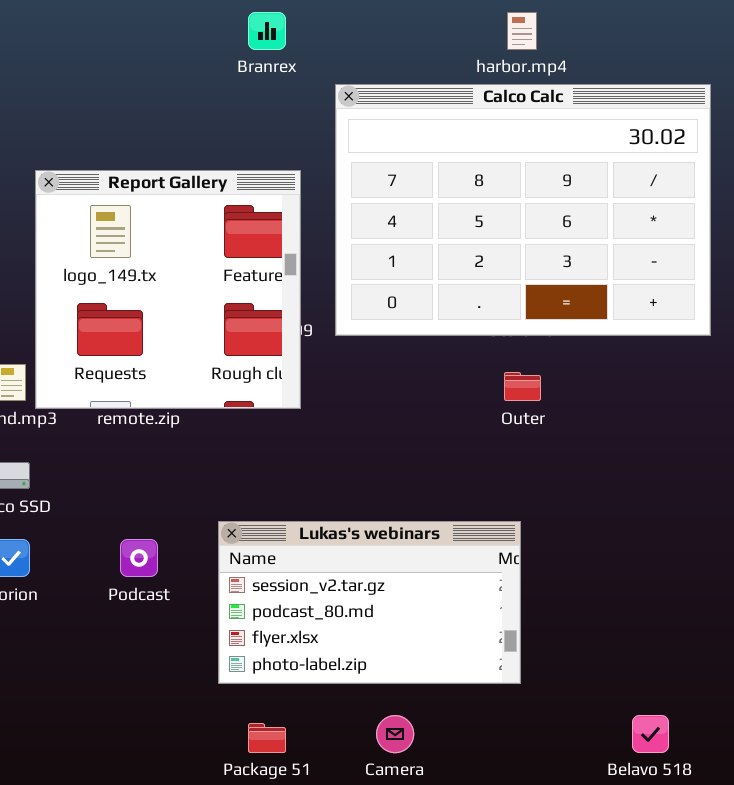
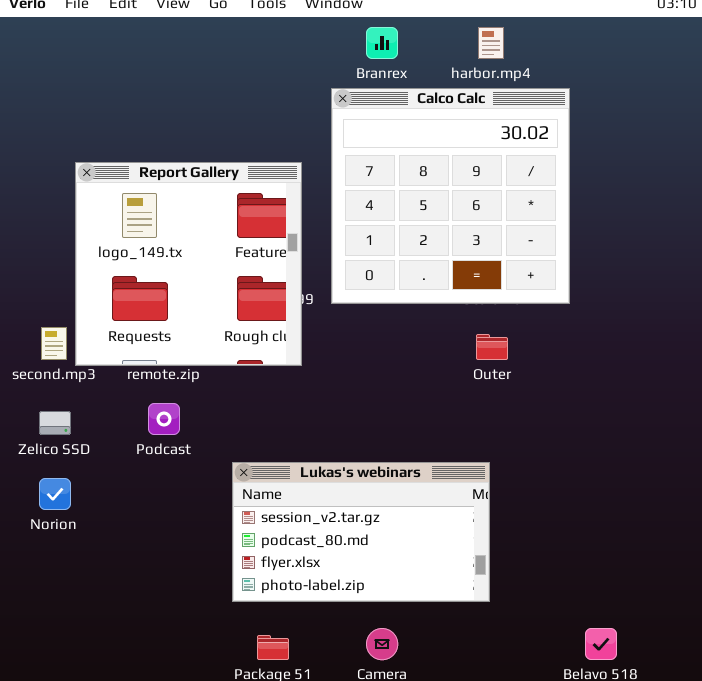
Branrex: [248,12,286,50] -> [366,27,398,59], moved
Calco Calc: [335,84,711,336] -> [331,88,570,304], resized
Podcast: [120,539,158,577] -> [148,403,180,435], moved

